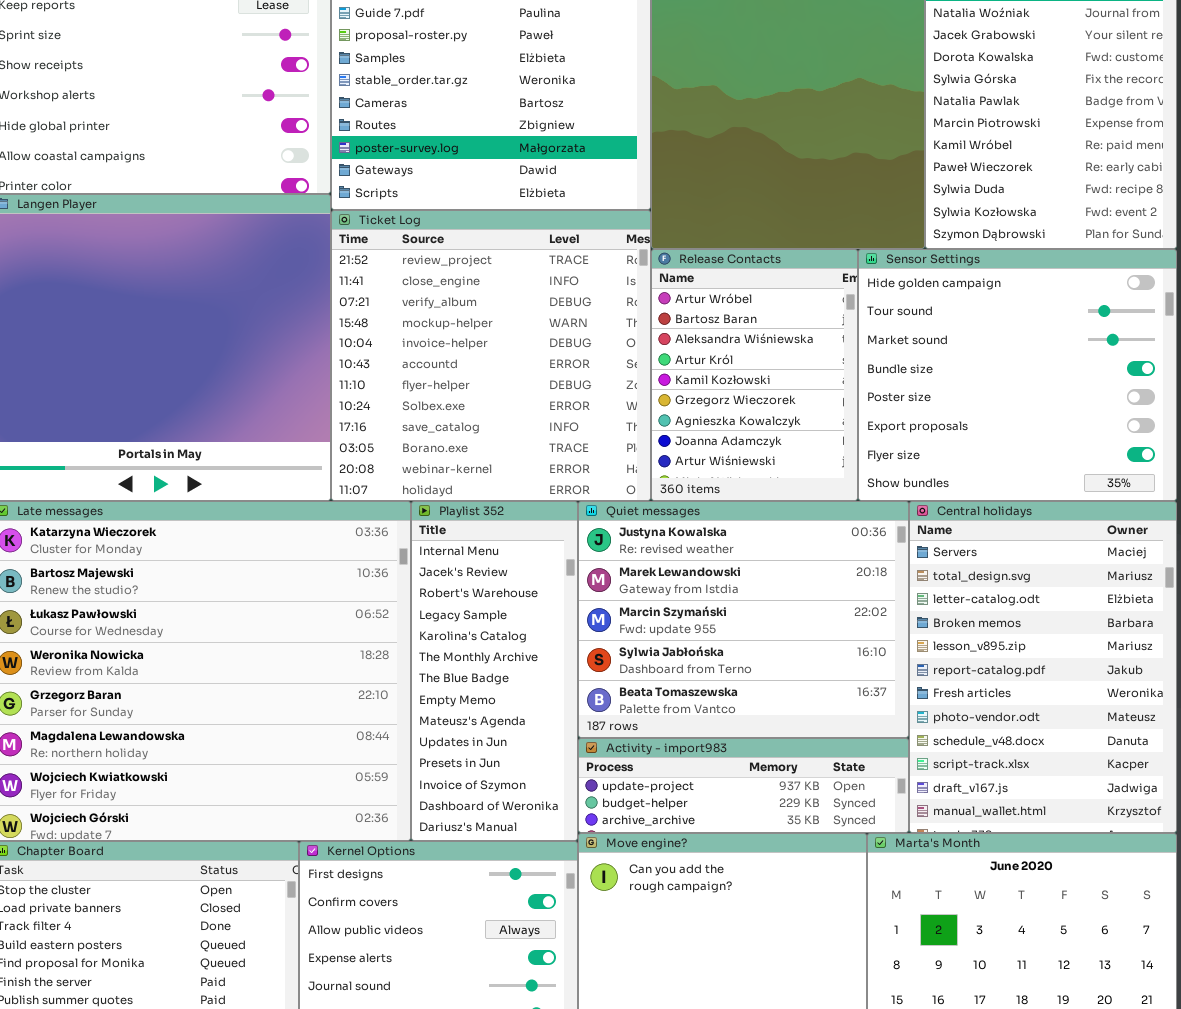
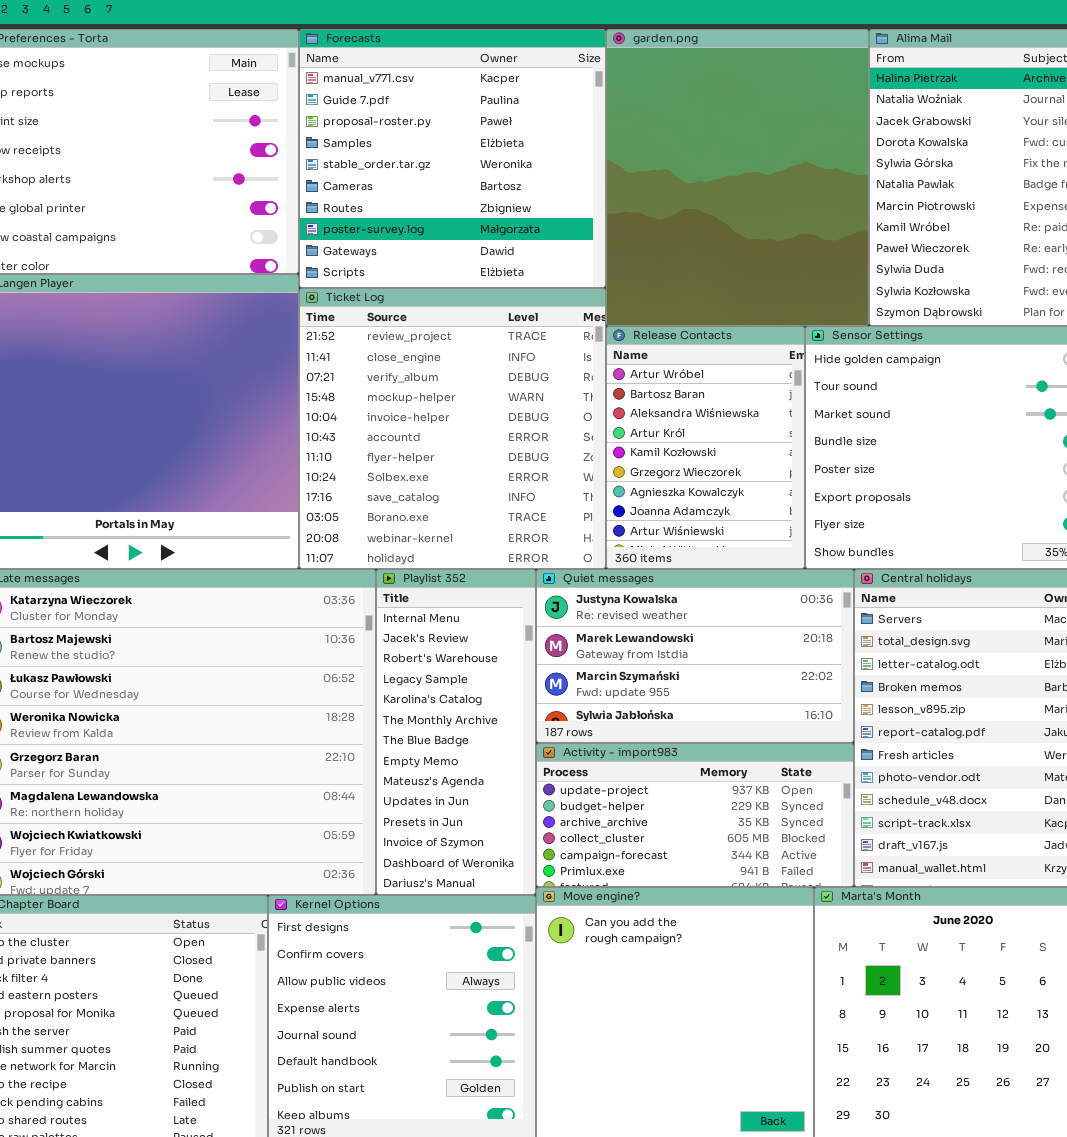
Quiet messages: [578,501,909,738] -> [536,569,854,743], resized
Activity - import983: [578,738,909,833] -> [536,743,854,887], resized

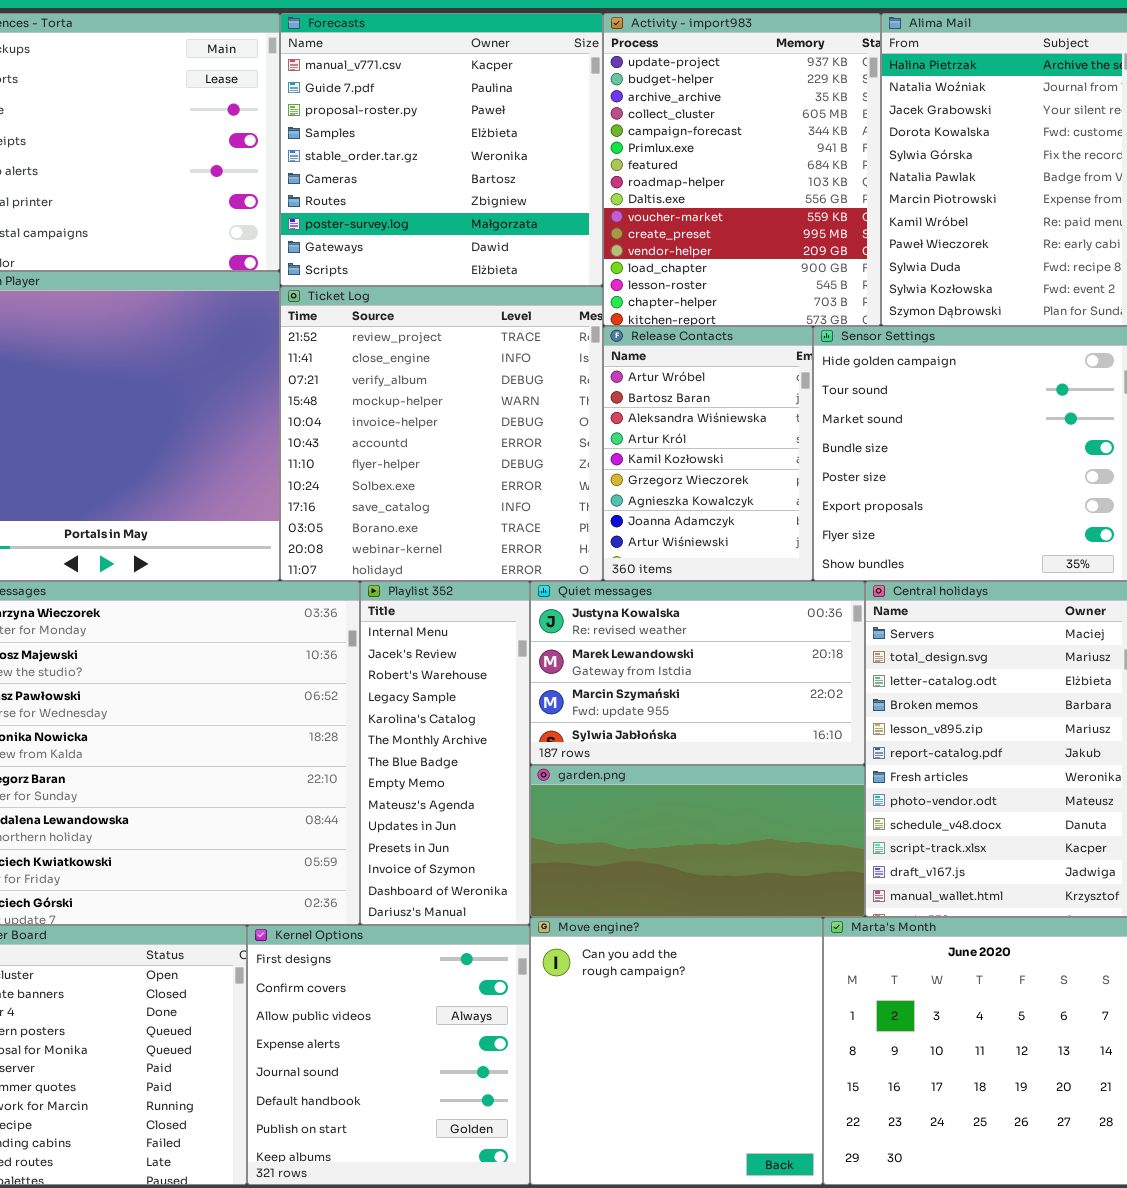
garden.png: [606,29,869,326] -> [530,765,865,917], moved, resized
Activity - import983: [536,743,854,887] -> [603,13,881,326], moved, resized

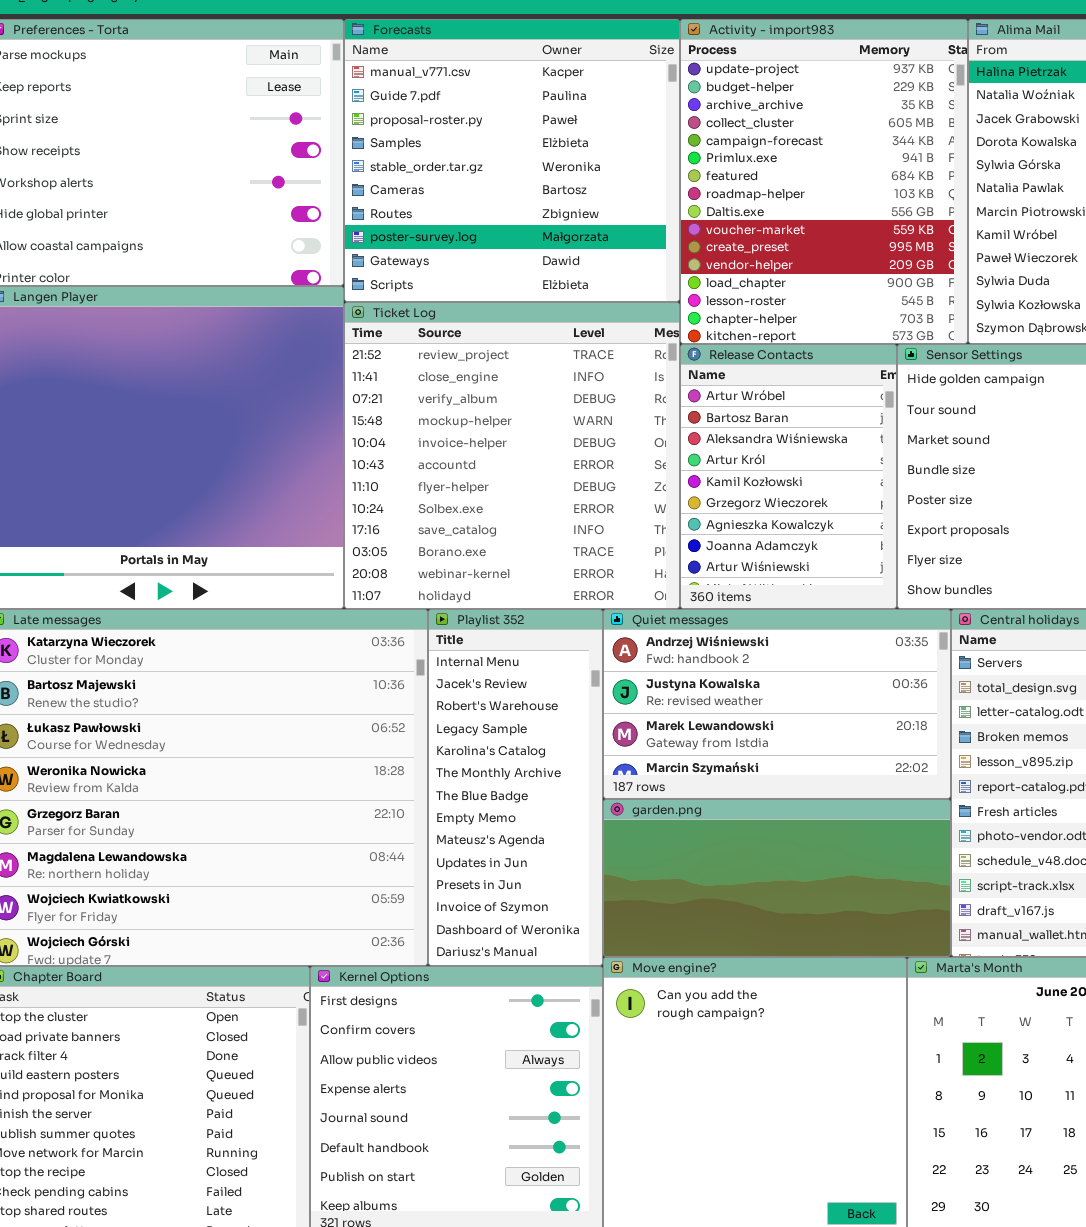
Quiet messages: [530,581,865,765] -> [603,609,951,799], scrolled up 1 row

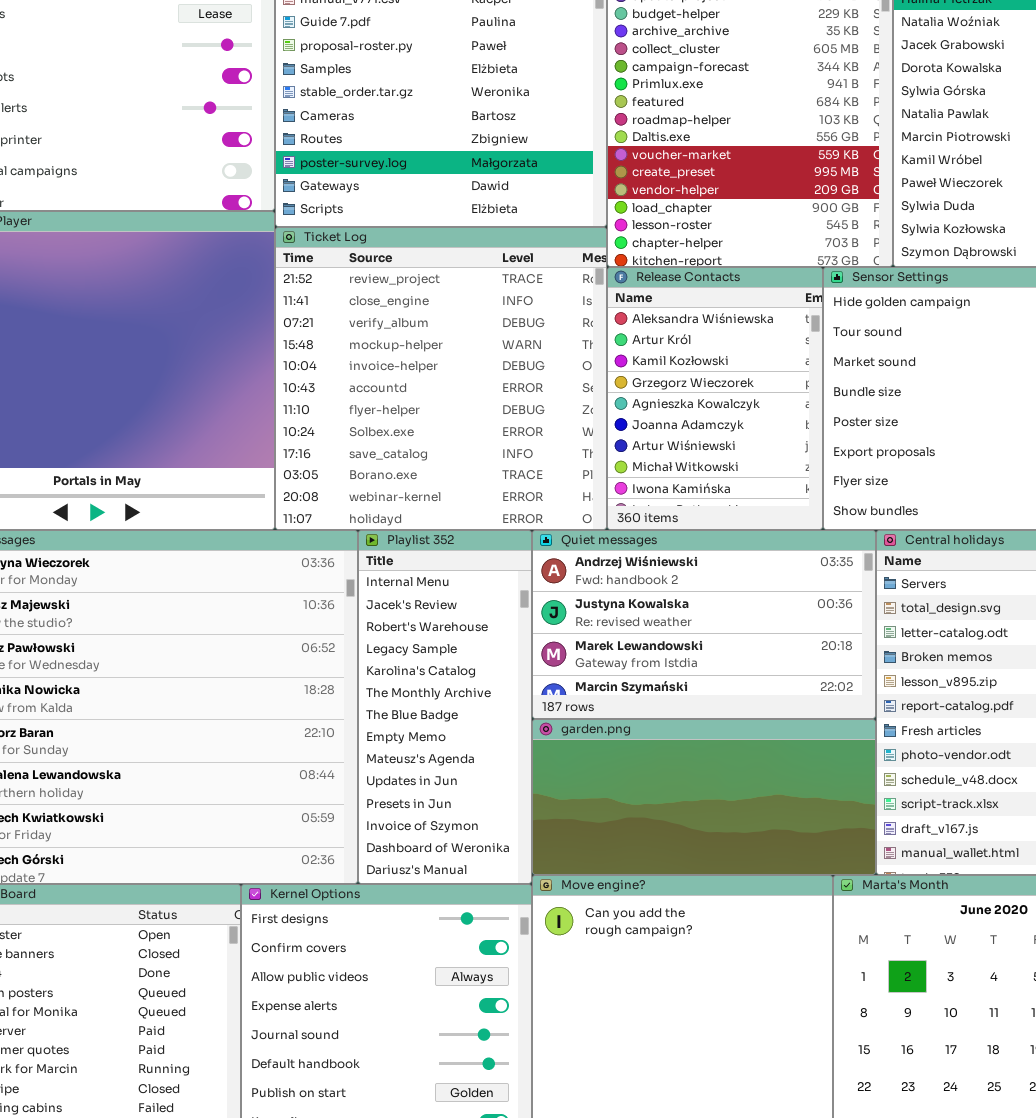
Release Contacts: [680,344,897,609] -> [607,267,823,530], scrolled down 2 rows

